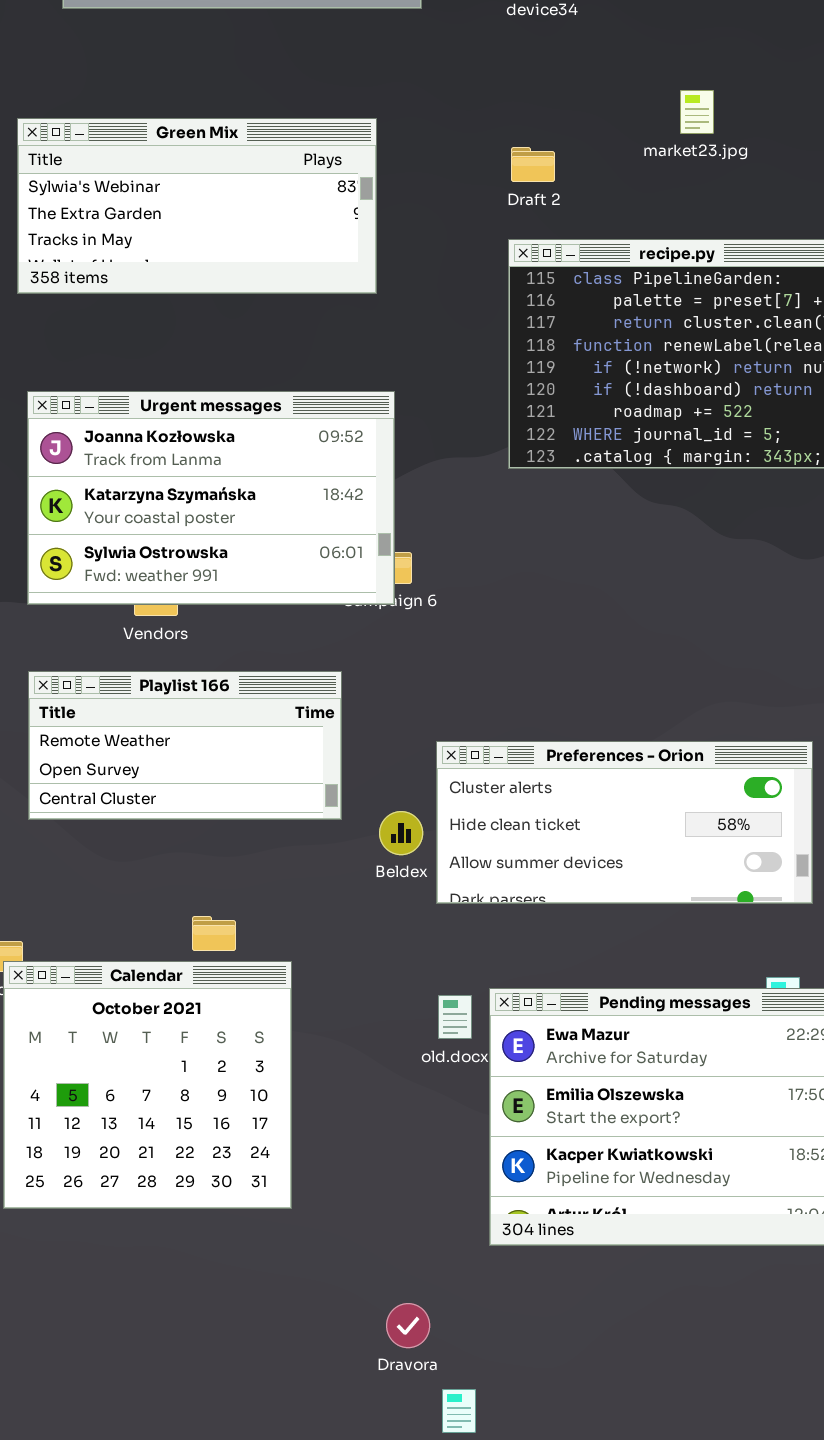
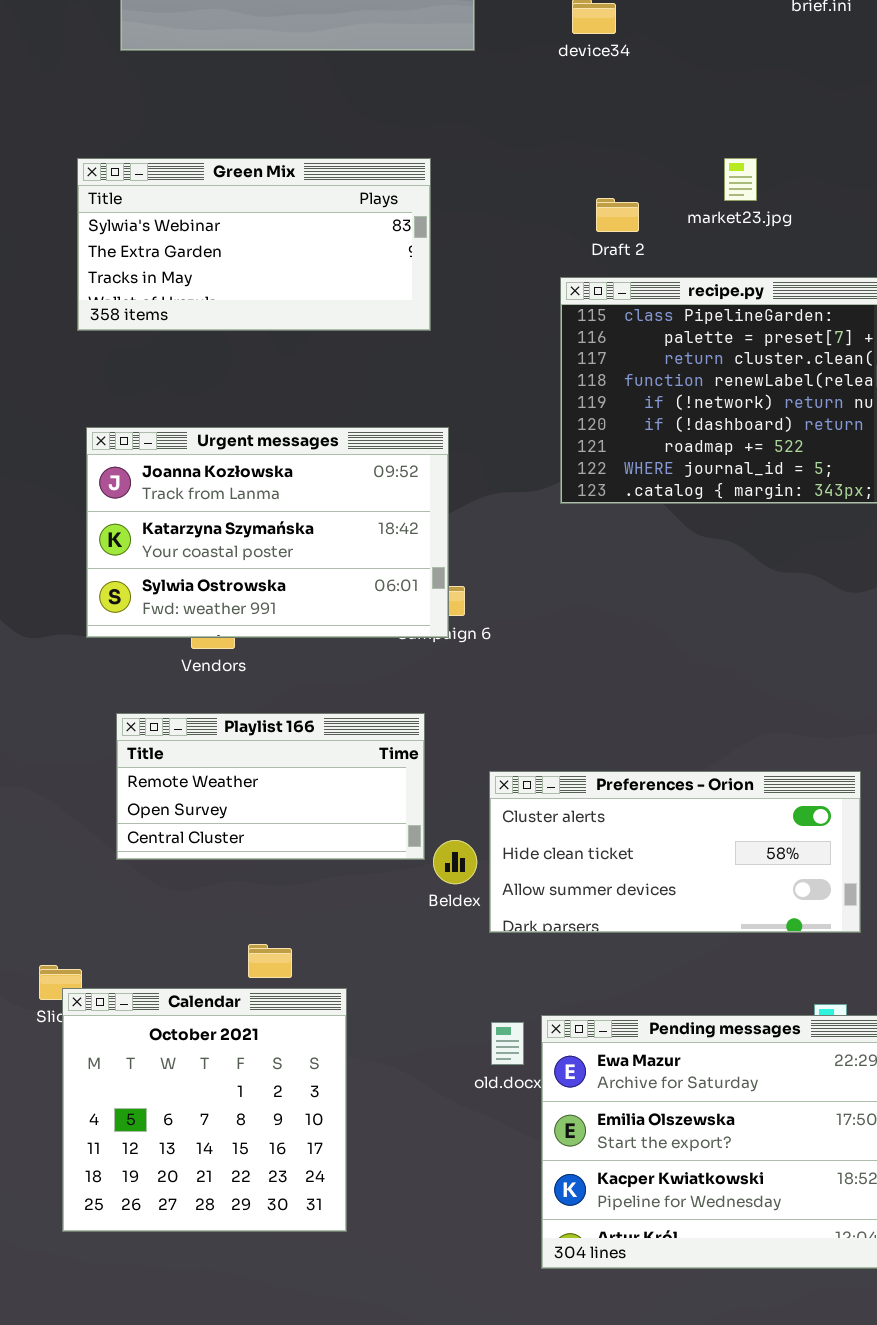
market23.jpg: [680,90,714,134] -> [724,158,757,201], moved
Draft 2: [511,147,555,182] -> [596,198,639,232], moved
Playlist 166: [28,671,342,820] -> [116,713,425,860], moved

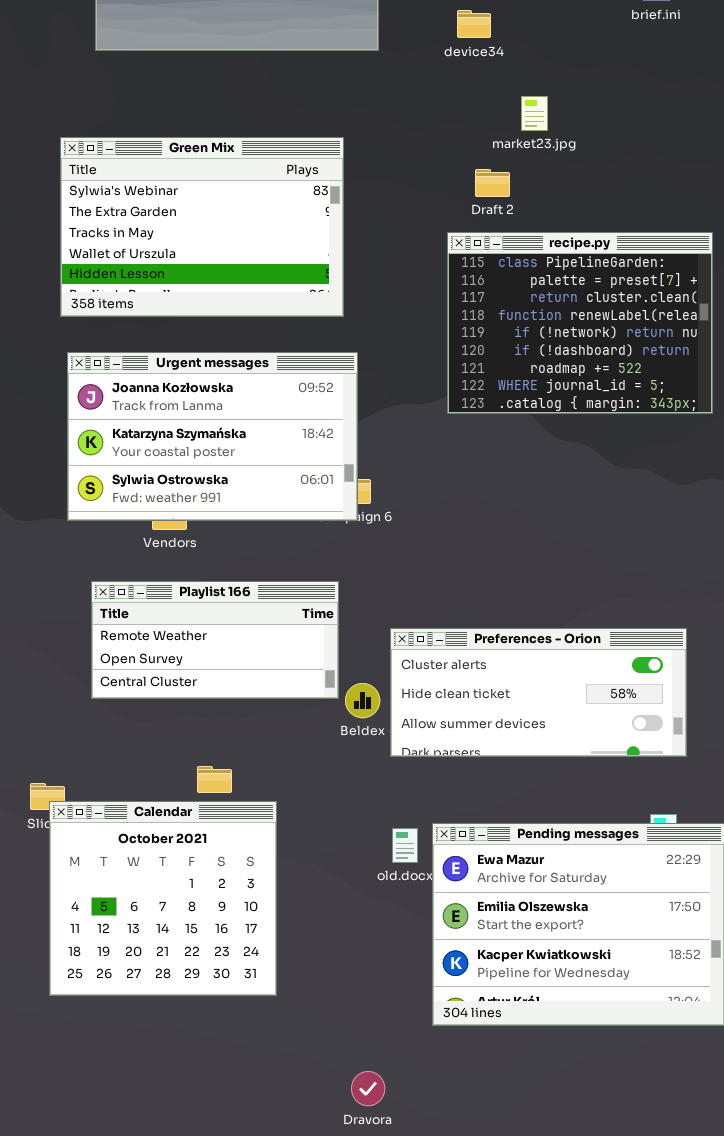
Green Mix: [77,158,431,331] -> [60,137,344,317], resized
market23.jpg: [724,158,757,201] -> [521,96,548,131], moved

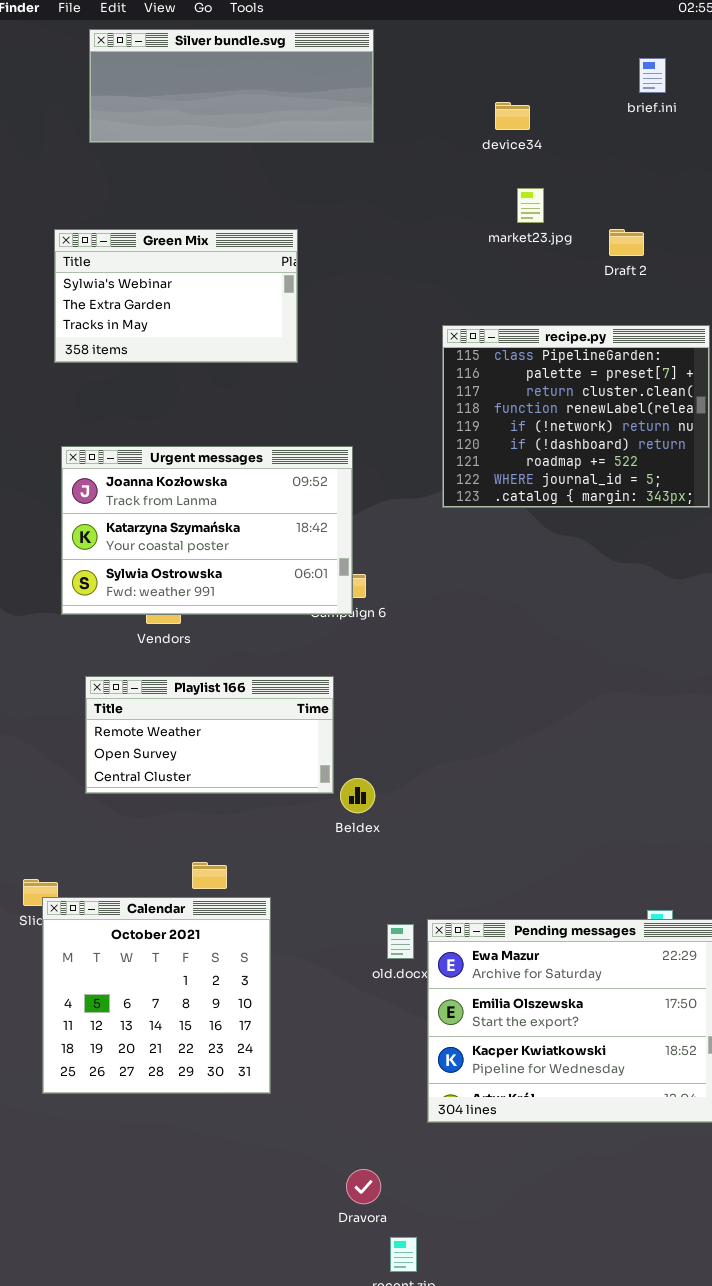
device34: [457,10,491,38] -> [495,102,530,130], moved
Green Mix: [60,137,344,317] -> [54,229,298,363], resized
Draft 2: [475,169,510,197] -> [609,229,644,256], moved
Preferences - Orion: [390,628,687,757] -> none, closed

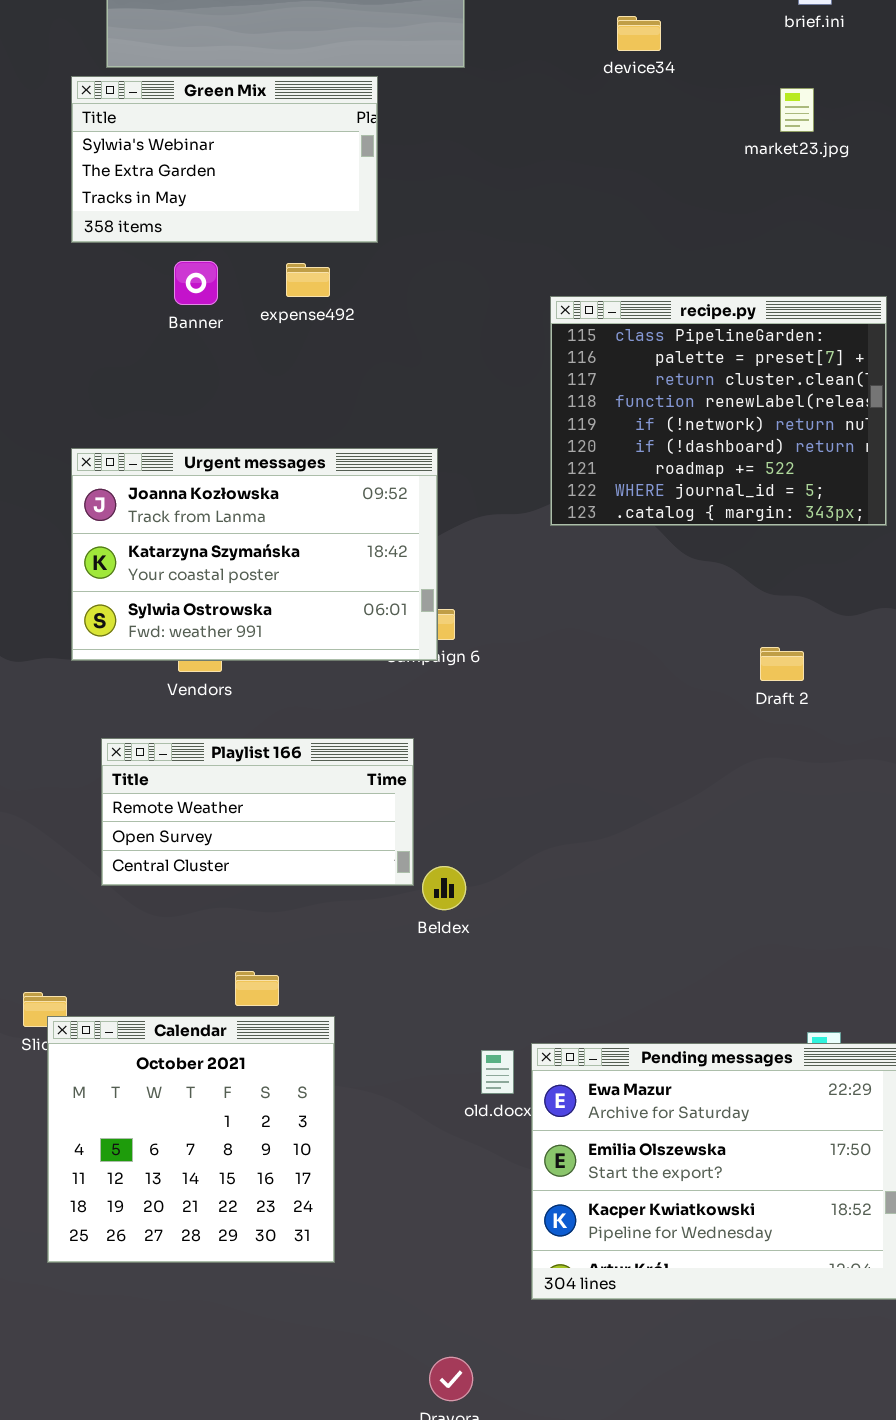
market23.jpg: [517,188,544,223] -> [780,88,814,132], moved
Draft 2: [609,229,644,256] -> [760,647,804,681], moved
Green Mix: [54,229,298,363] -> [71,76,378,243], moved

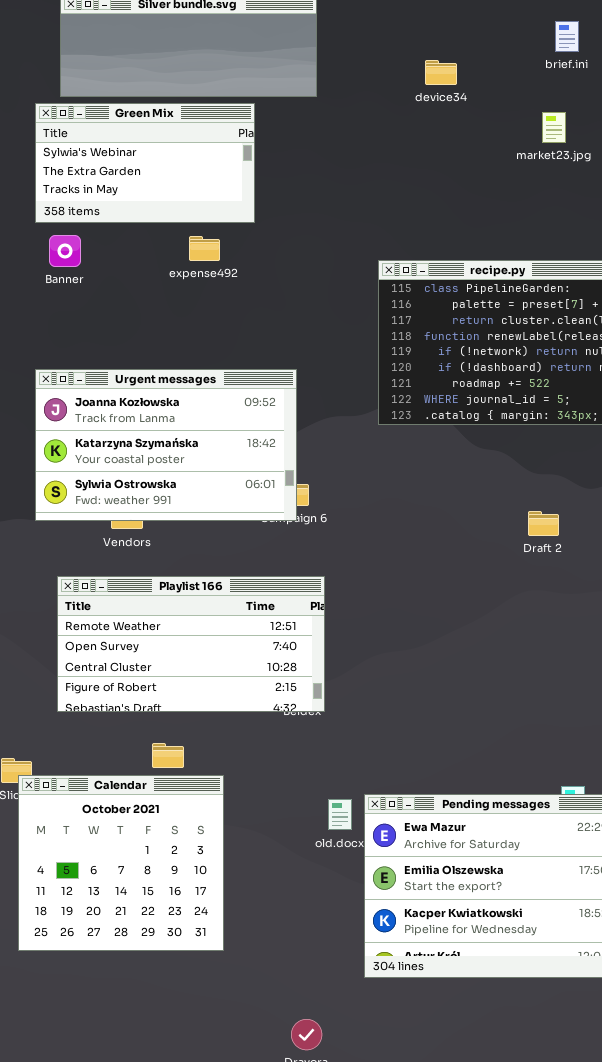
Banner: [174,261,218,305] -> [49,235,81,267], moved
Playlist 166: [101,738,414,886] -> [57,576,325,712], resized

